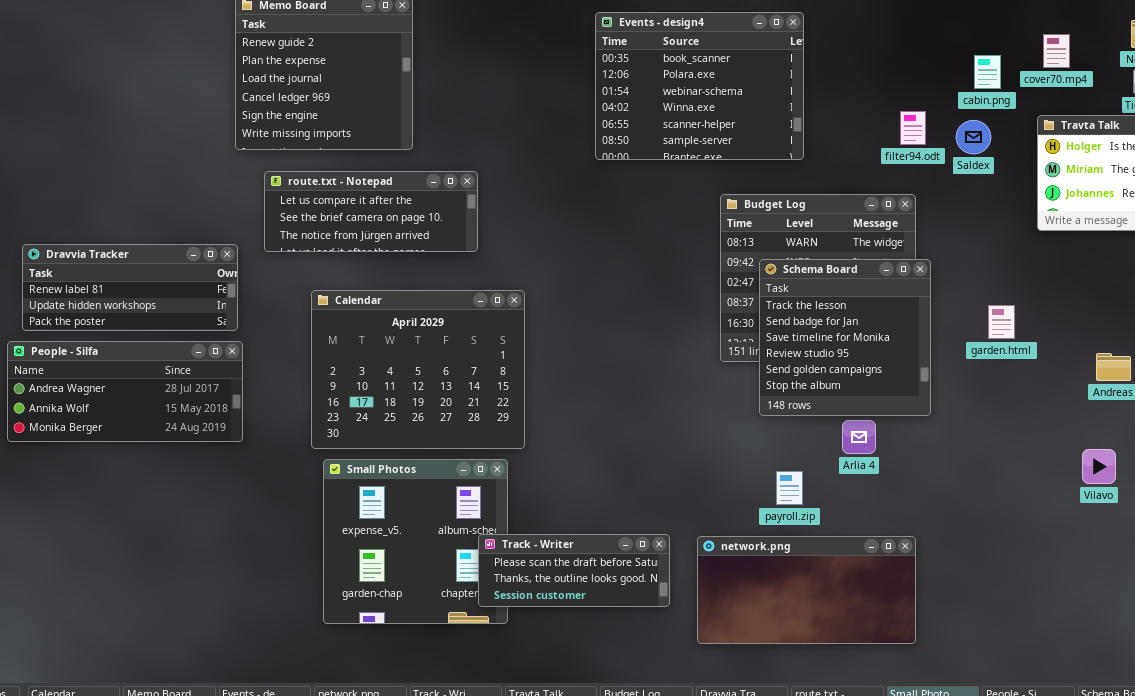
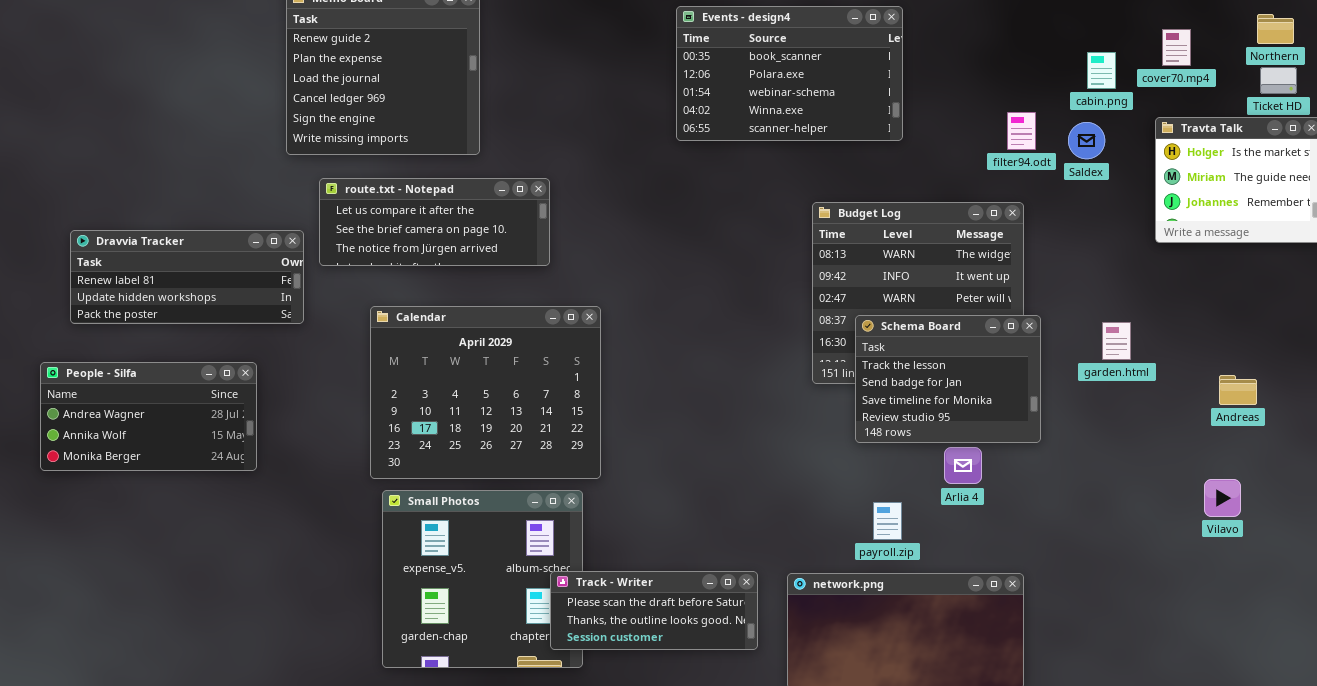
Events - design4: [595,12,804,160] -> [676,6,903,141], resized
Dravvia Tracker: [22,244,238,331] -> [70,230,304,324], moved
Schema Board: [759,259,931,416] -> [855,315,1041,443], resized
People - Silfa: [7,341,243,442] -> [40,362,257,471], resized

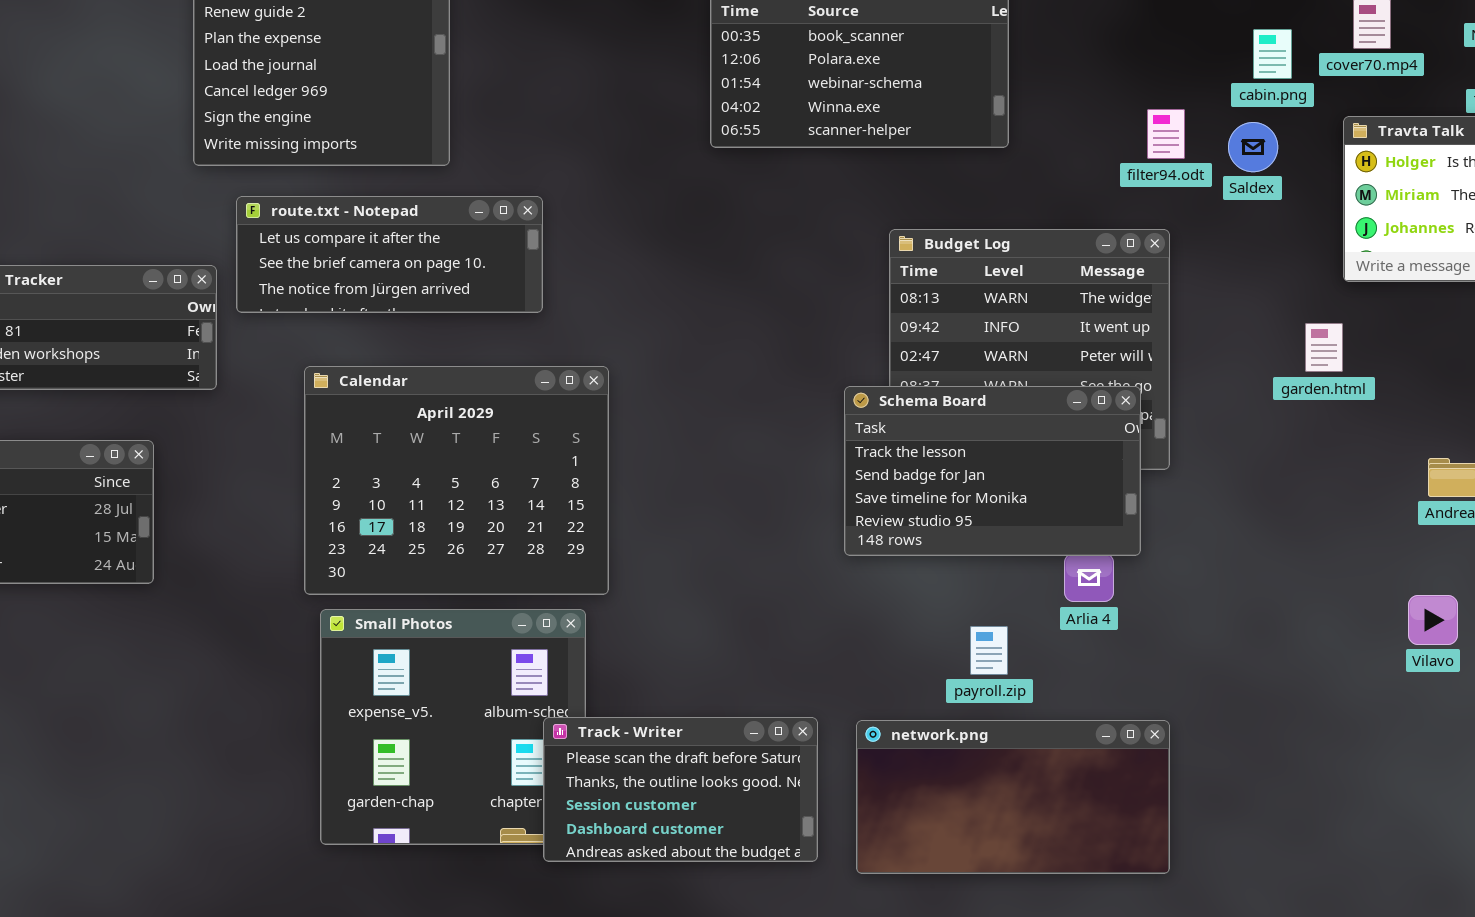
Schema Board: [855,315,1041,443] -> [844,386,1141,556], moved, resized
garden.html: [1102,322,1131,360] -> [1305,323,1343,372], moved
Track - Writer: [550,571,758,650] -> [543,717,818,862], resized

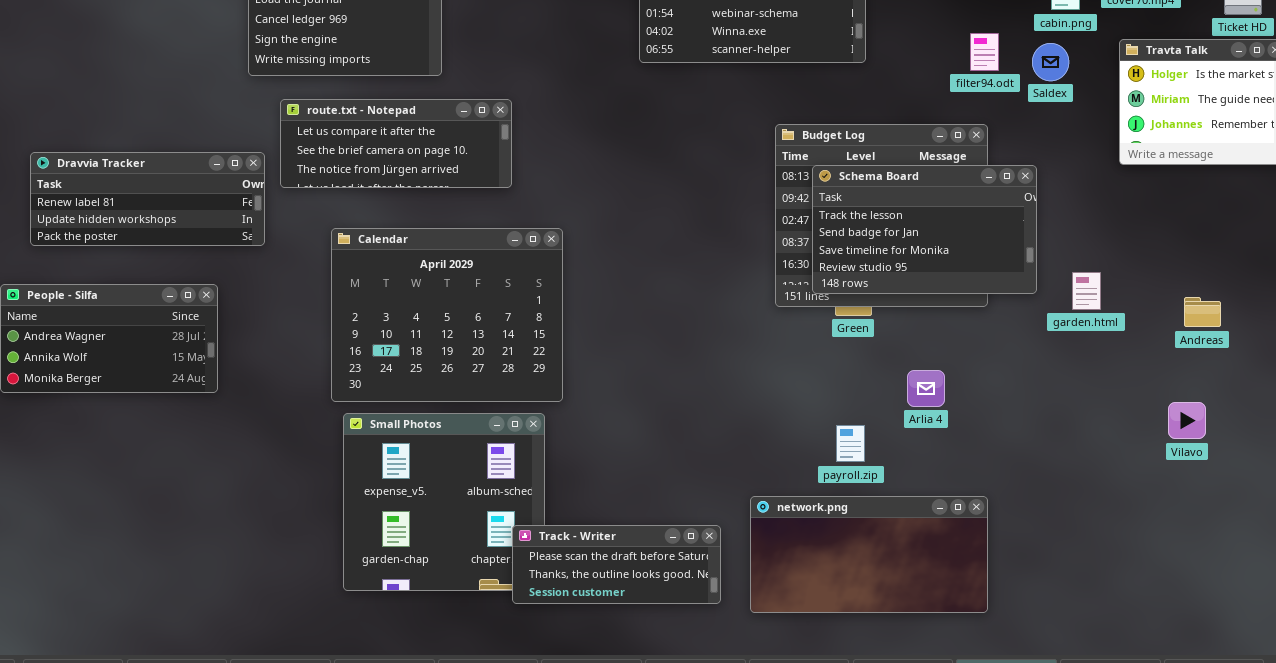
garden.html: [1305,323,1343,372] -> [1072,272,1101,310], moved
Schema Board: [844,386,1141,556] -> [812,165,1037,294], moved
Track - Writer: [543,717,818,862] -> [512,525,721,604], resized

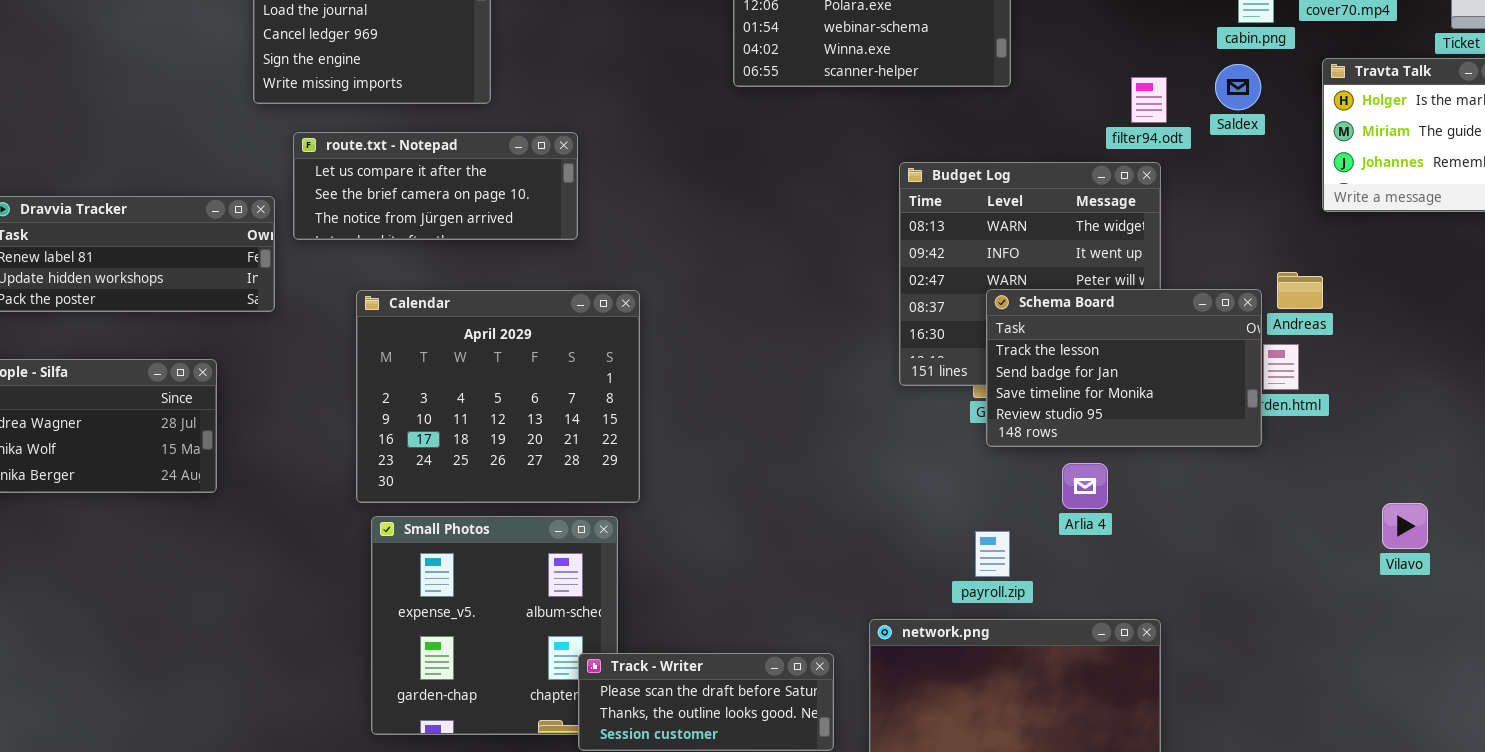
filter94.odt: [970,33,999,71] -> [1131,77,1167,123], moved
Schema Board: [812,165,1037,294] -> [986,289,1262,447], moved
Andreas: [1184,297,1221,327] -> [1277,272,1323,309], moved

